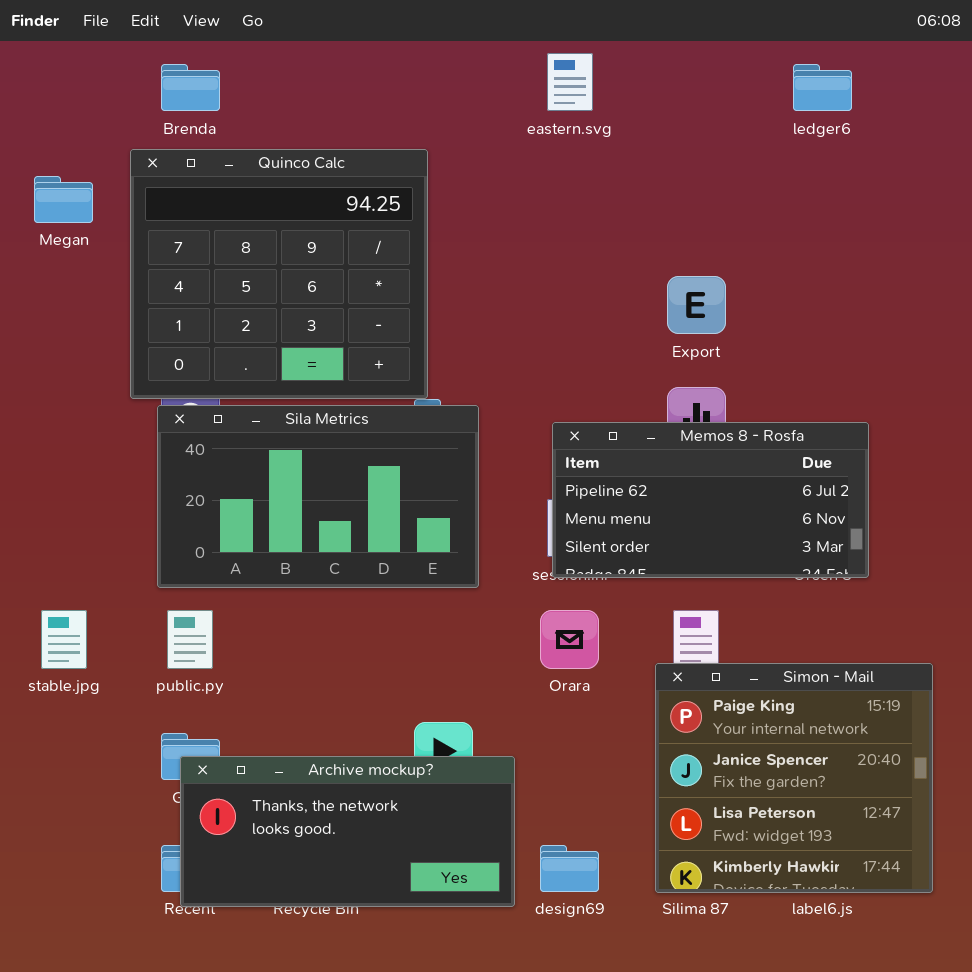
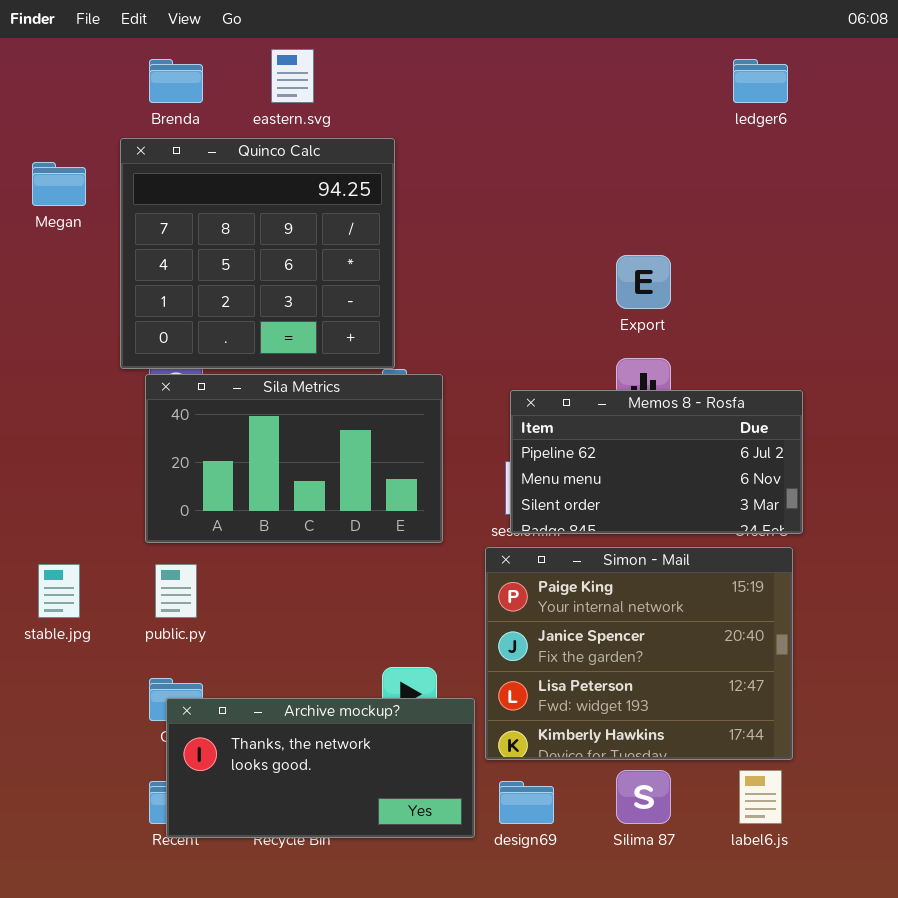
eastern.svg: [547,53,593,111] -> [271,49,314,103], moved
Simon - Mail: [655,663,933,893] -> [485,547,793,760], moved, resized

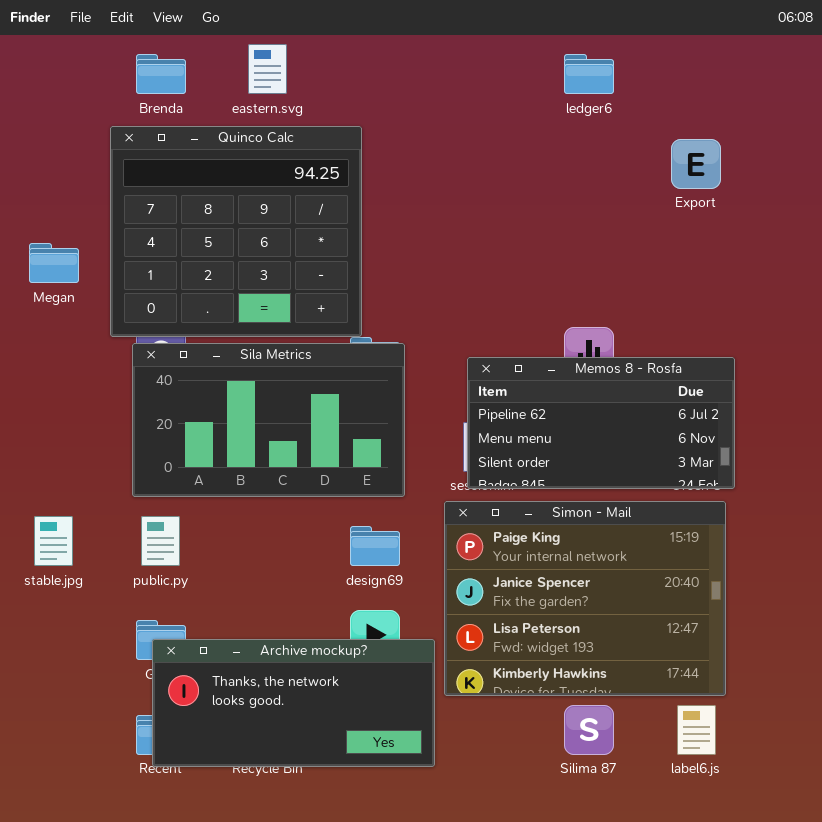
ledger6: [733,59,788,103] -> [564,54,614,94], moved
Megan: [32,162,86,206] -> [29,243,79,283], moved
Export: [616,255,671,309] -> [671,139,721,189], moved
design69: [499,781,554,824] -> [350,526,400,566], moved

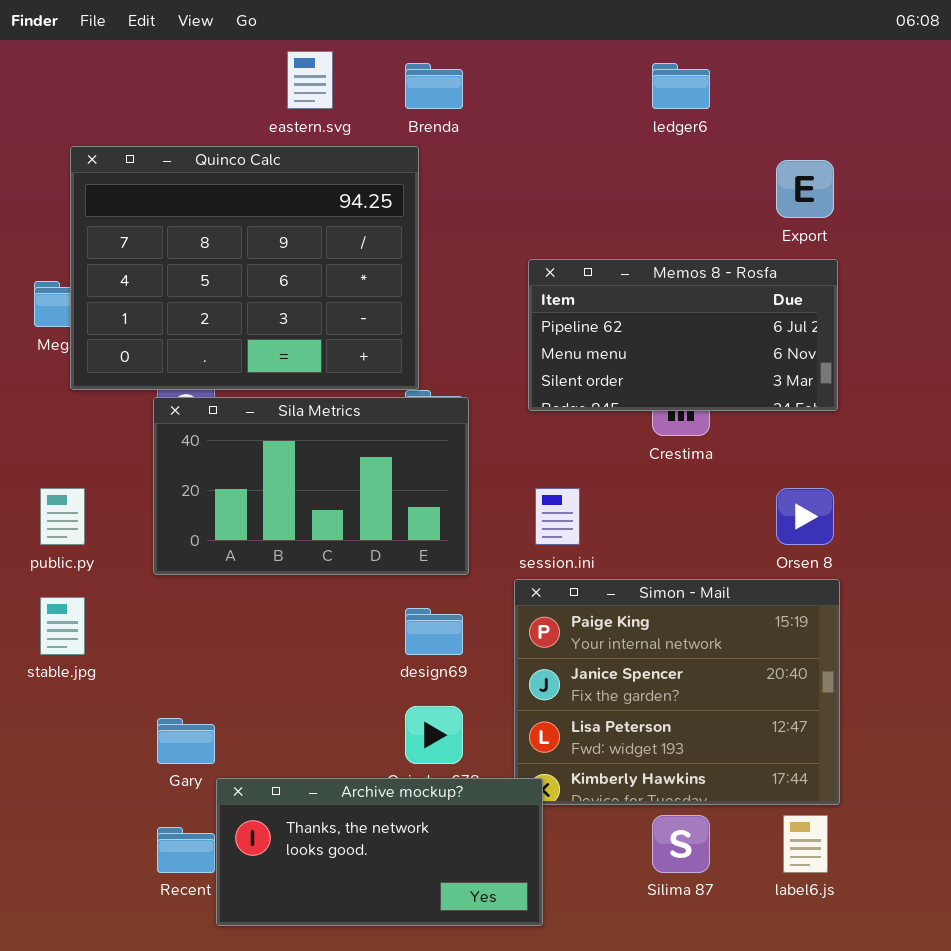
Brenda: [136,54,186,94] -> [405,63,463,109], moved
Quinco Calc: [110,126,362,337] -> [70,146,419,390], resized
Memos 8 - Rosfa: [467,357,735,489] -> [528,259,838,411], moved
public.py: [141,516,180,566] -> [40,488,85,545], moved
Archive mockup?: [152,639,435,767] -> [216,778,543,926], moved

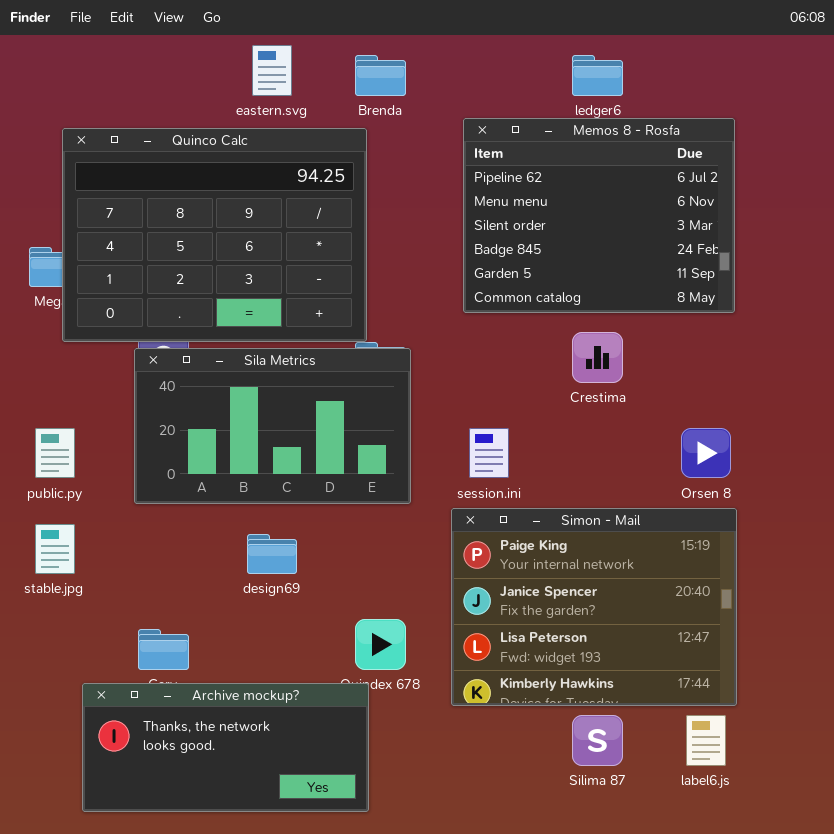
Memos 8 - Rosfa: [528,259,838,411] -> [463,118,735,313], moved, resized
design69: [405,608,463,655] -> [247,534,297,574], moved
Archive mockup?: [216,778,543,926] -> [82,683,369,812], moved

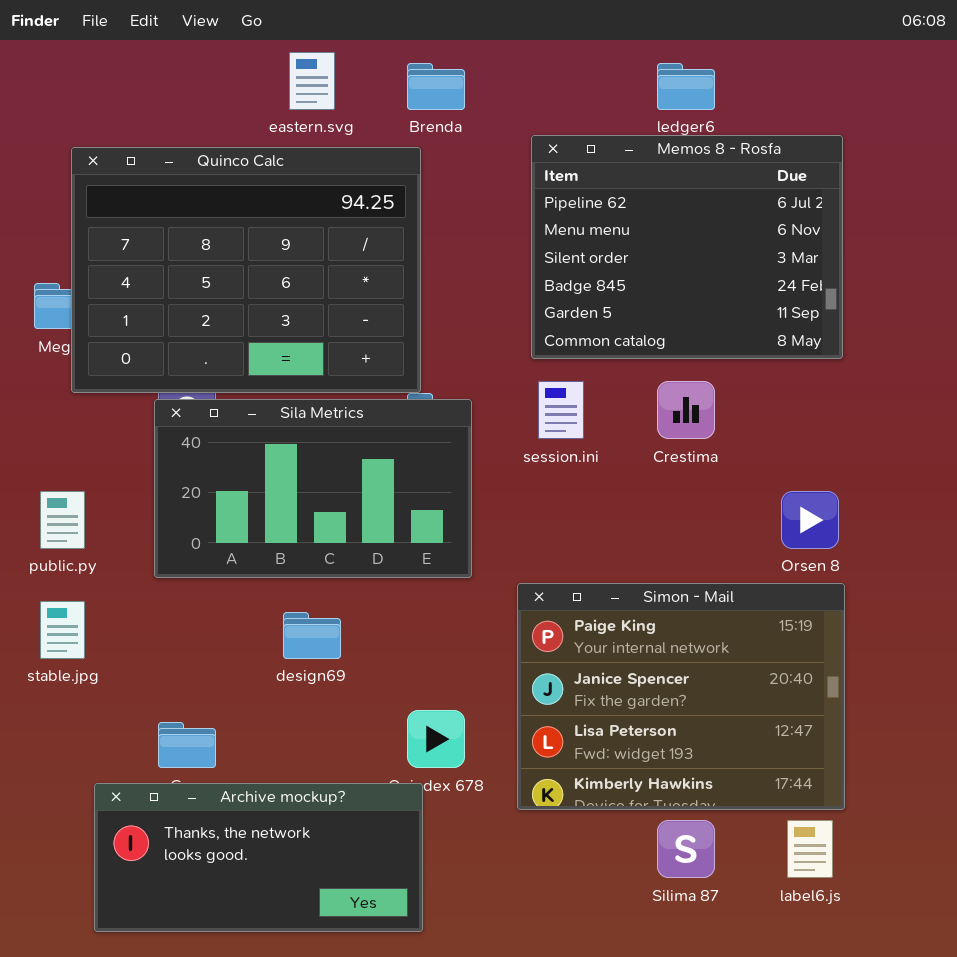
session.ini: [469,428,509,478] -> [538,381,584,439], moved

